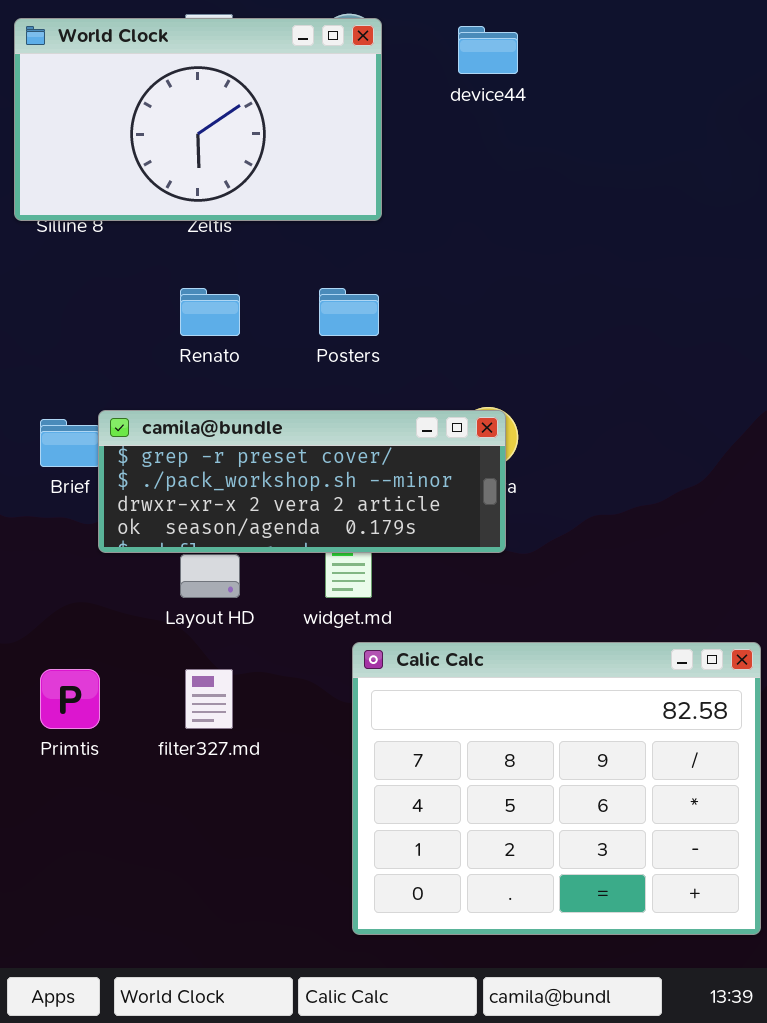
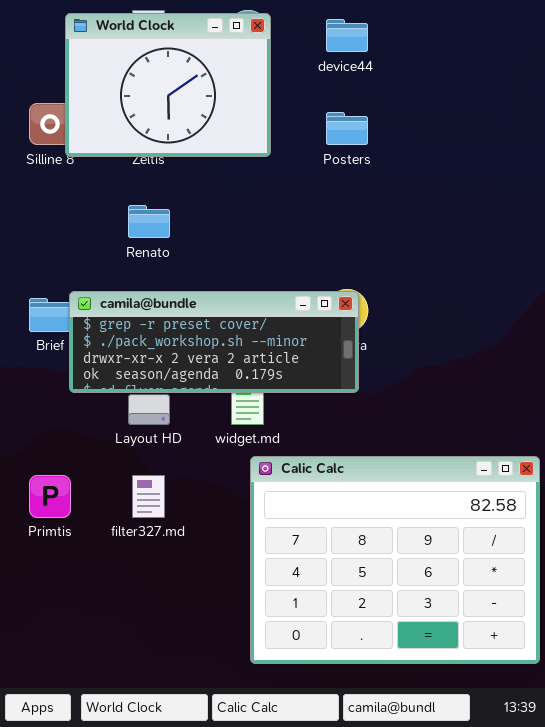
World Clock: [14,18,382,221] -> [65,13,271,157], resized
Posters: [319,288,379,336] -> [326,112,368,145], moved

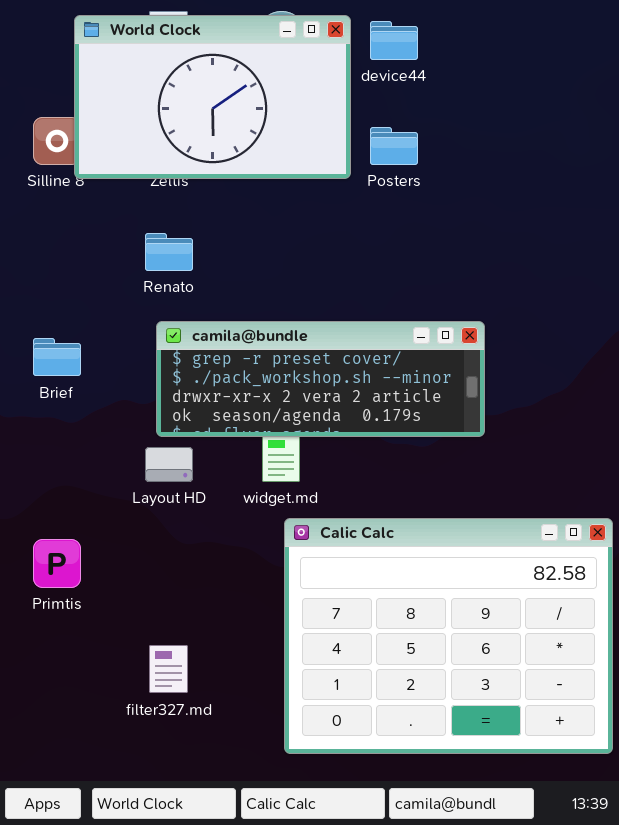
World Clock: [65,13,271,157] -> [74,15,351,179], resized
camila@bundle: [69,291,359,393] -> [156,321,485,437], moved
filter327.md: [132,475,165,518] -> [149,645,188,693], moved

